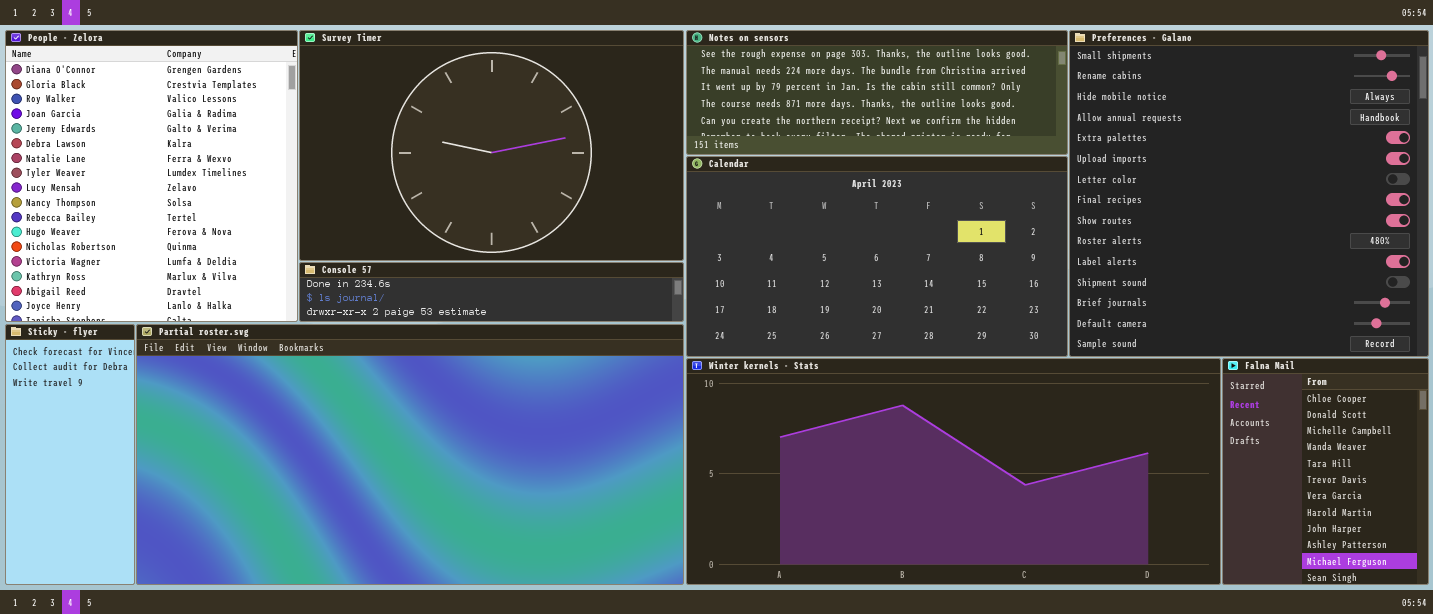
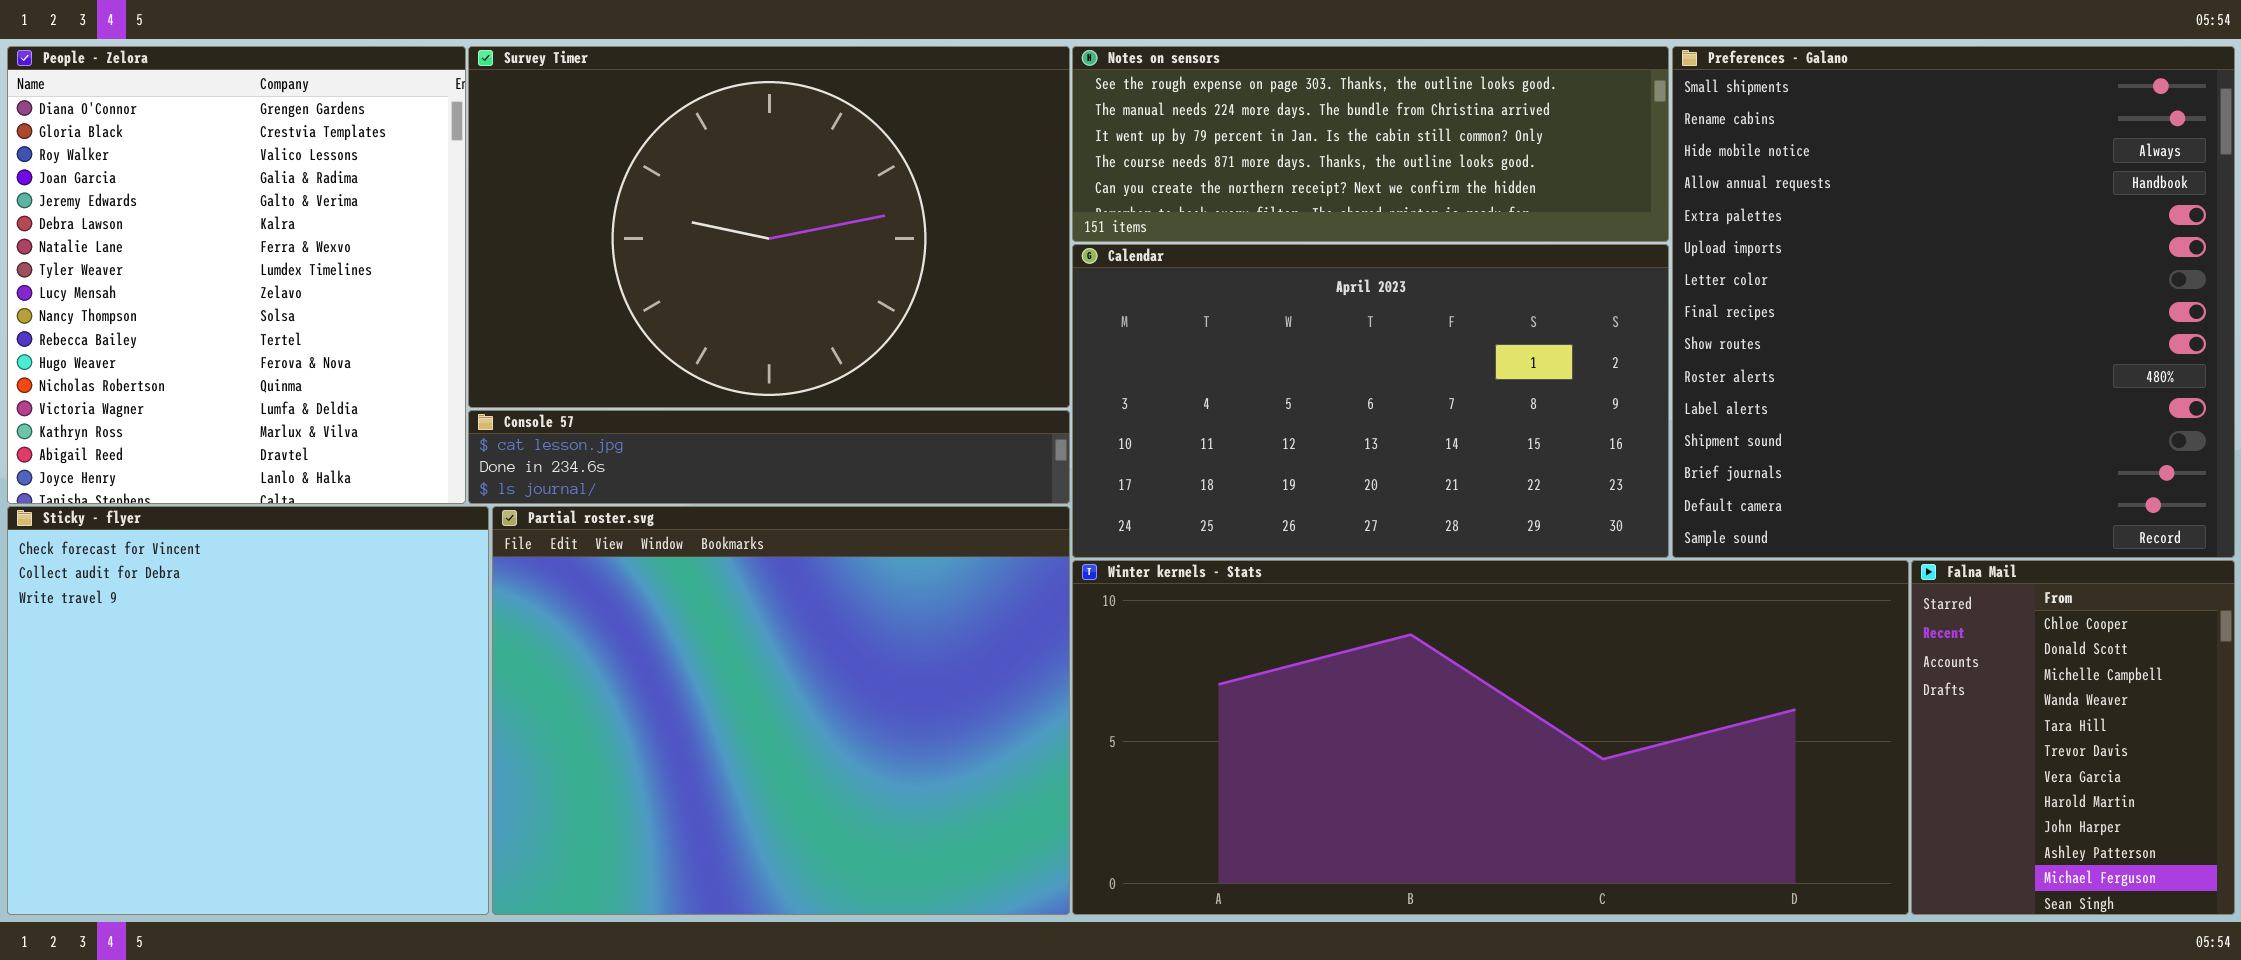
Console 57: [299,262,684,322] -> [468,410,1070,504], scrolled up 1 row
Sticky - flyer: [5,324,135,585] -> [7,506,489,915], resized
Partial roster.svg: [136,324,684,585] -> [492,506,1070,915], resized

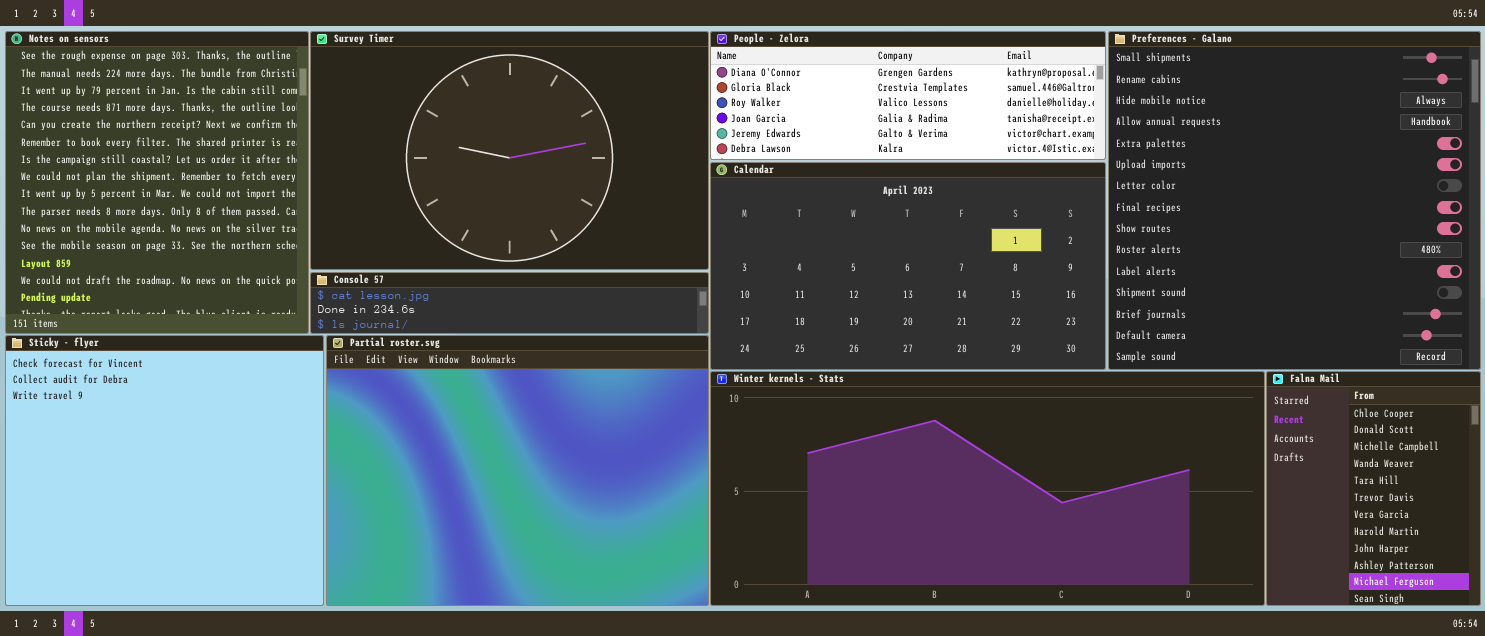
People - Zelora: [7,46,466,504] -> [710,31,1106,160], moved, resized
Notes on sensors: [1072,46,1669,242] -> [5,31,309,334], moved, resized

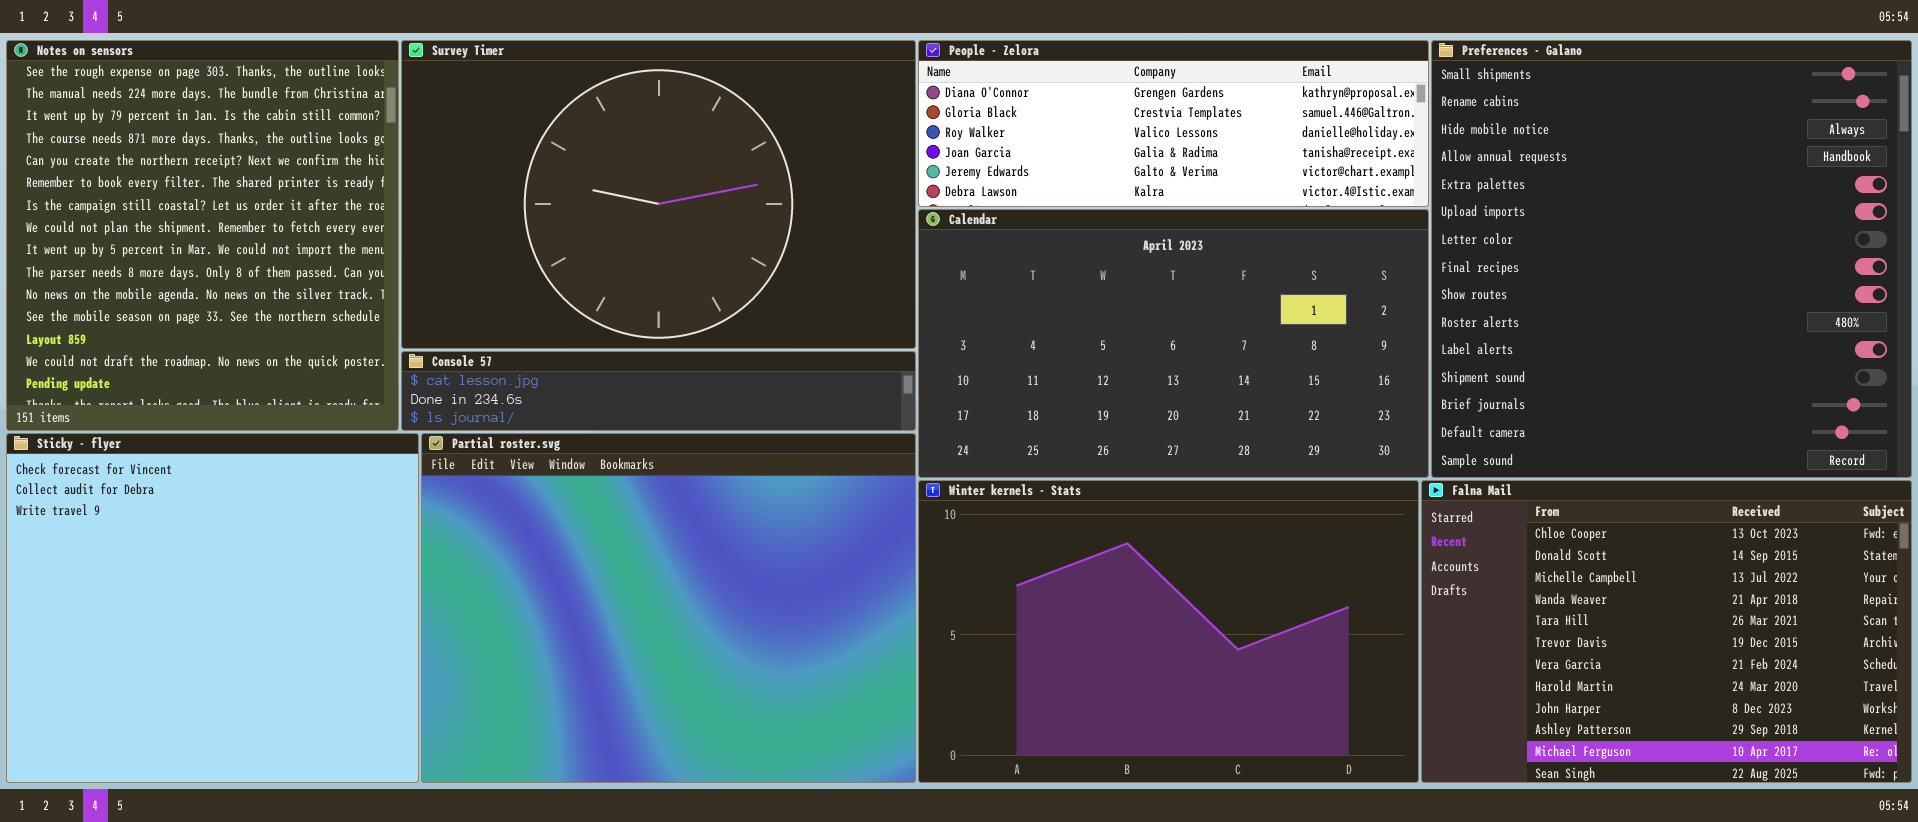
Winter kernels - Stats: [710,371,1265,606] -> [918,480,1419,783], resized
Falna Mail: [1266,371,1481,606] -> [1421,480,1912,783], resized

